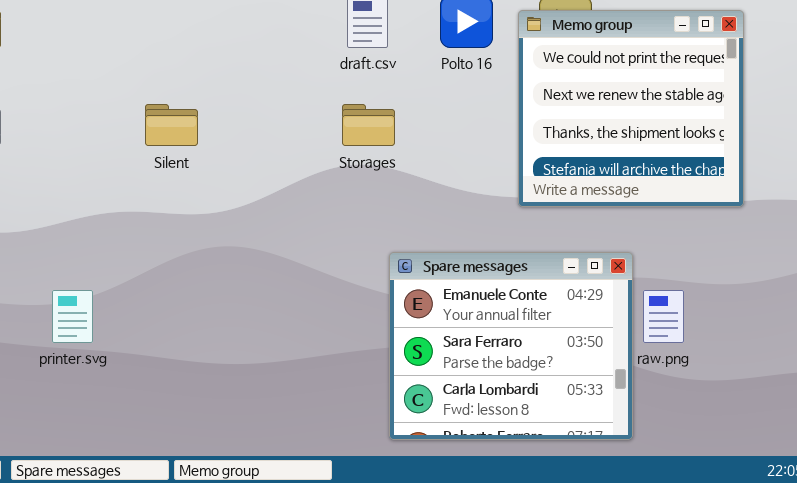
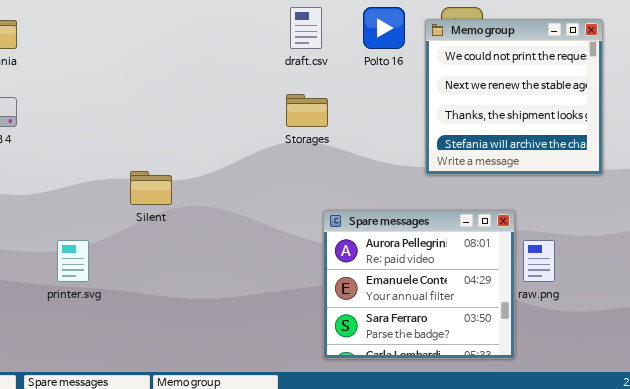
Silent: [145,104,198,146] -> [130,171,172,205], moved
Spare messages: [389,252,633,440] -> [323,210,515,359], scrolled up 1 row

